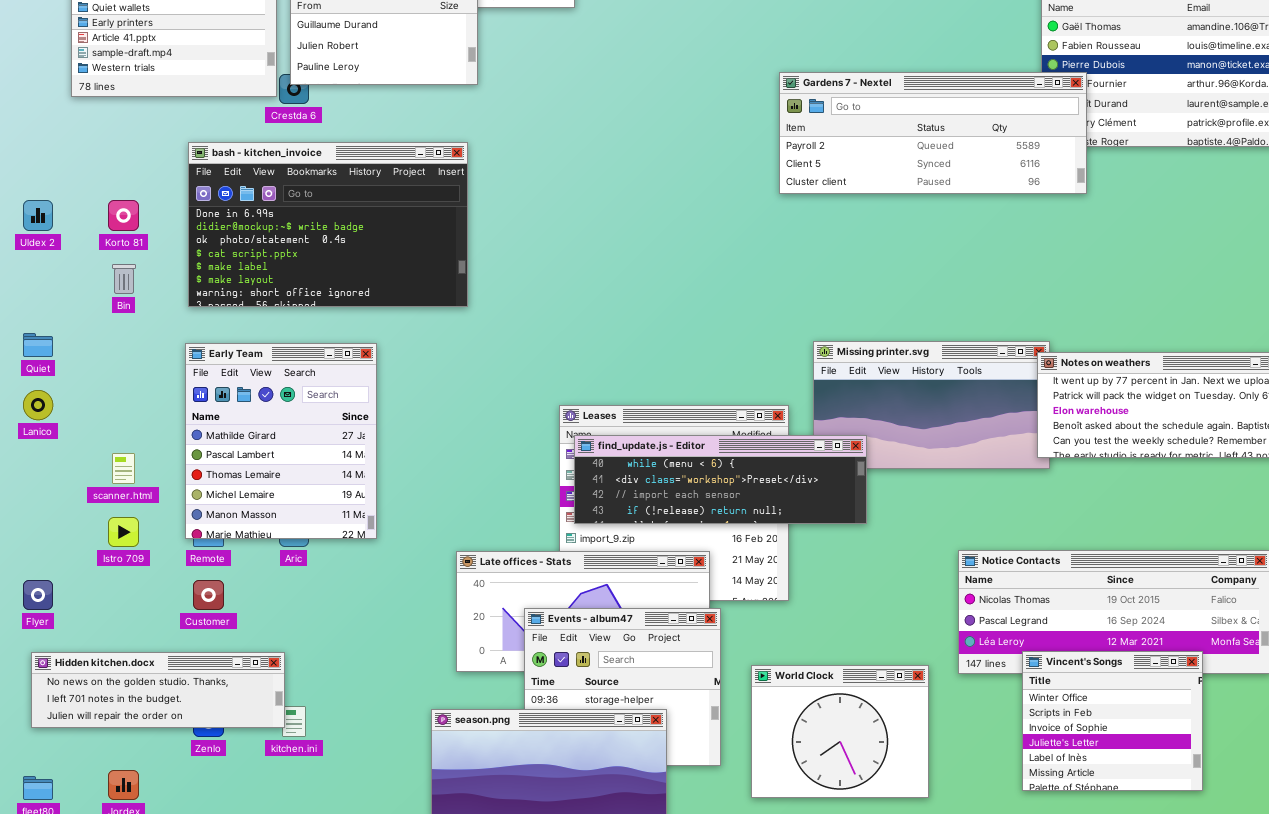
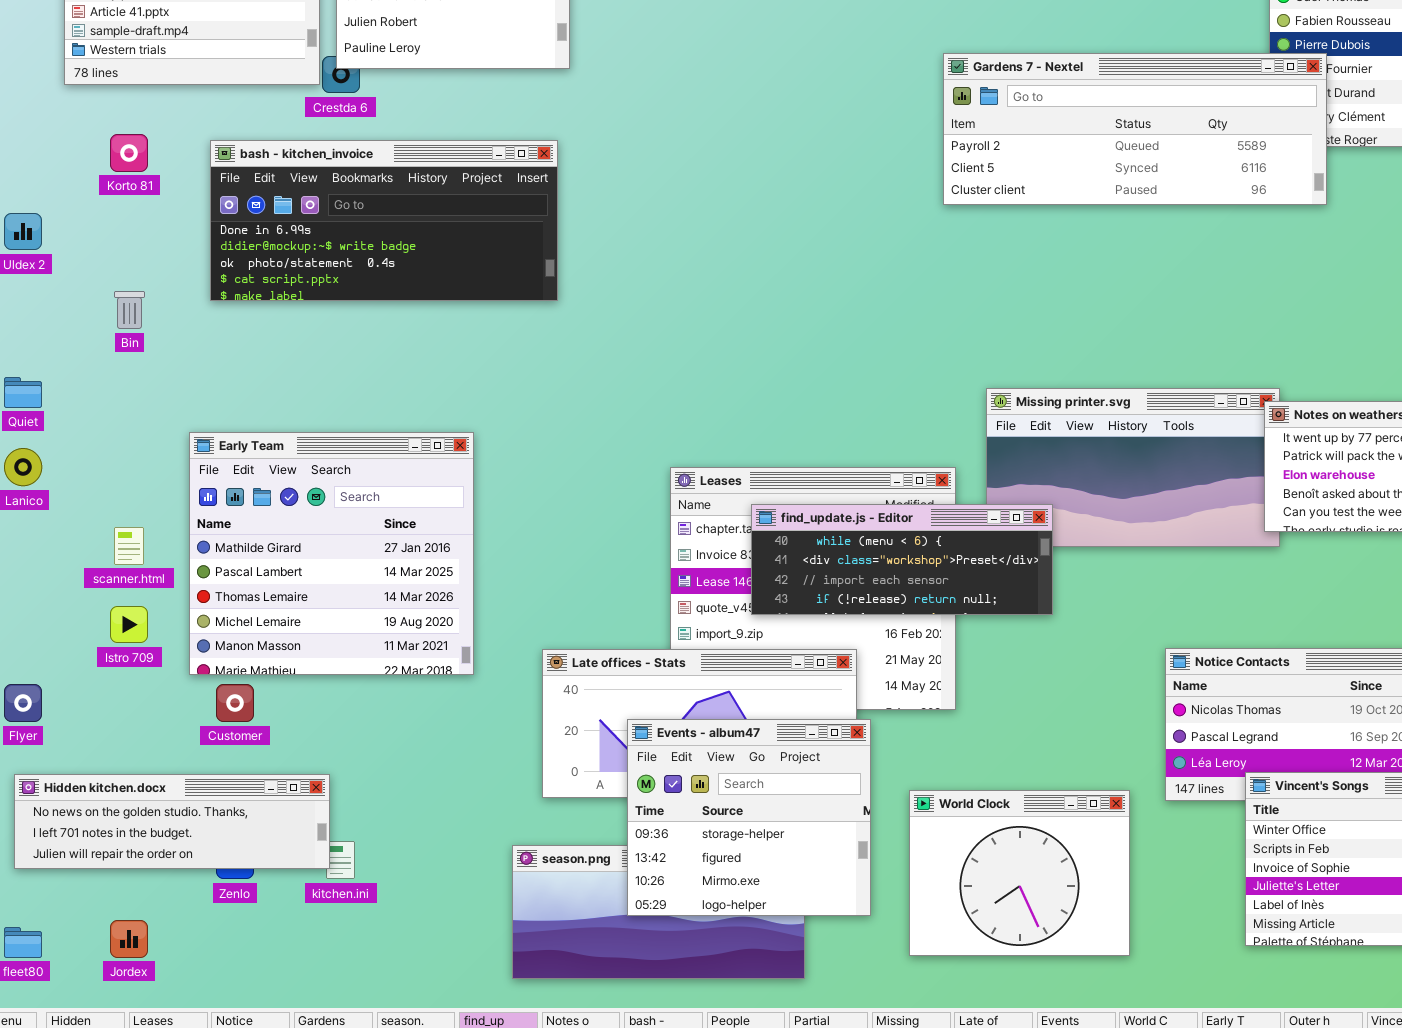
bash - kitchen_invoice: [188,142,468,307] -> [210,140,558,301], resized
Korto 81: [108,200,139,231] -> [110,134,148,172], moved
Early Team: [185,343,377,539] -> [189,432,474,675], moved, resized
find_update.js - Editor: [574,435,867,524] -> [751,504,1053,615], resized
Events - album47: [524,608,721,766] -> [627,719,871,916], raised

